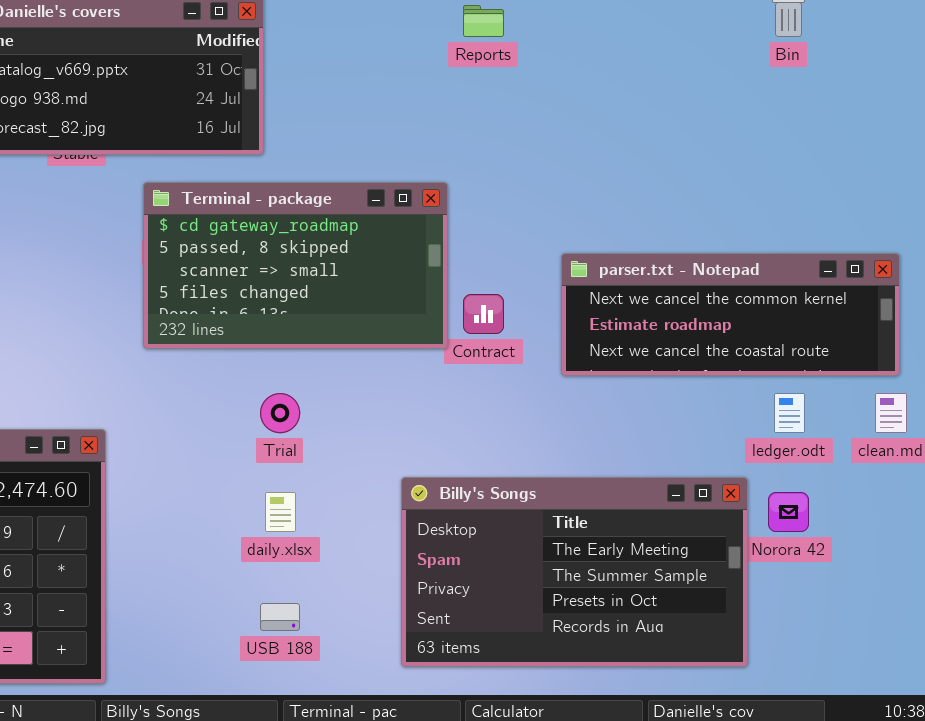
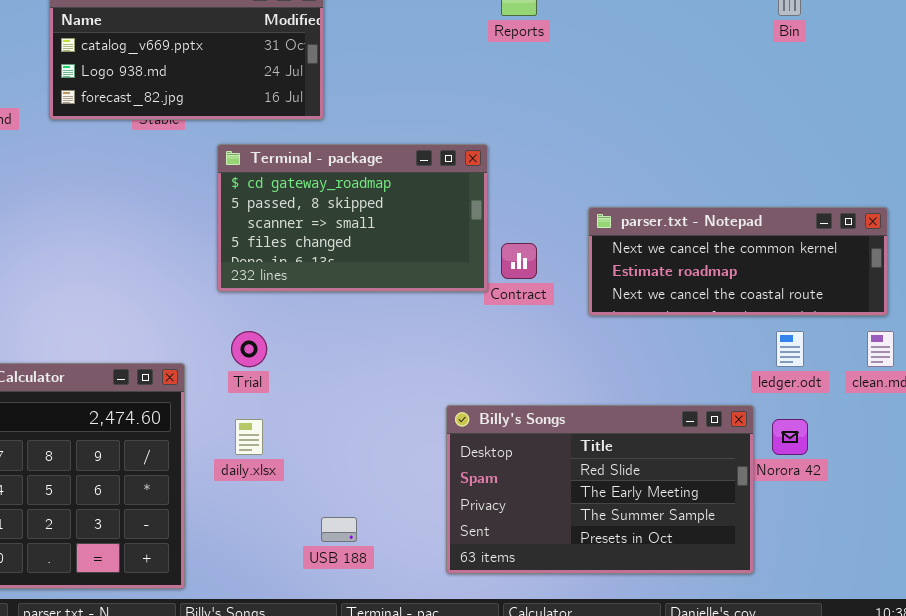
Trial: [260,393,300,433] -> [231,331,267,367], moved
Billy's Songs: [401,477,748,667] -> [446,405,754,574], scrolled up 1 row
daily.xlsx: [265,492,296,532] -> [235,419,263,455], moved

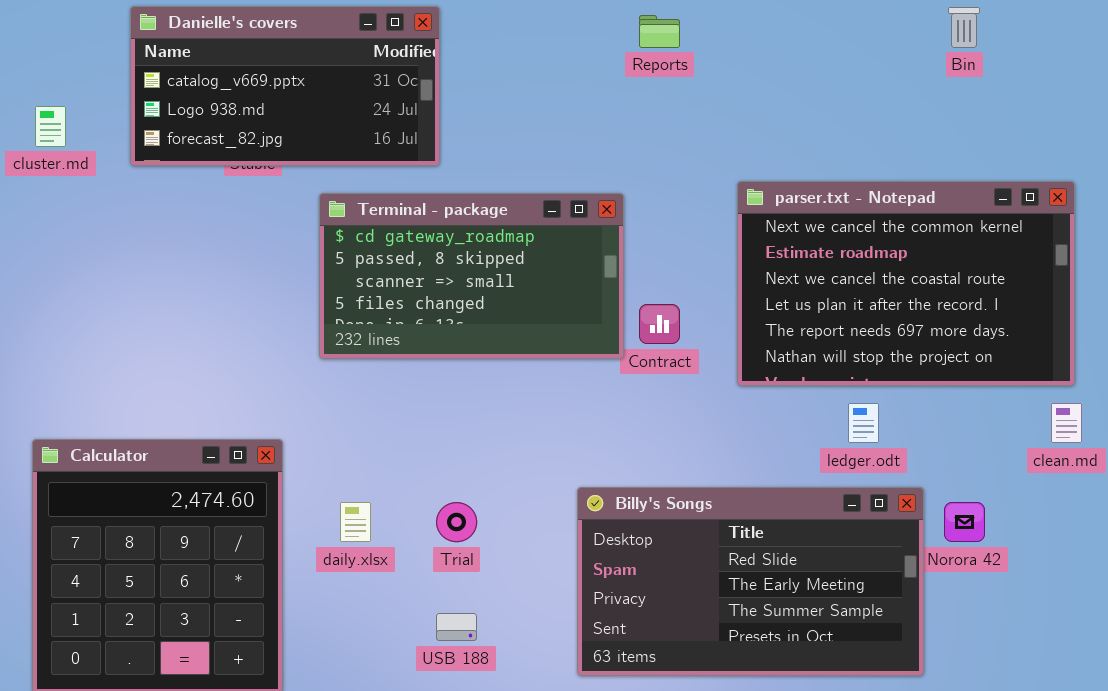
parser.txt - Notepad: [588,207,888,316] -> [737,181,1075,386], resized
Trial: [231,331,267,367] -> [436,502,477,542], moved
ledger.odt: [776,331,804,367] -> [848,403,879,443], moved

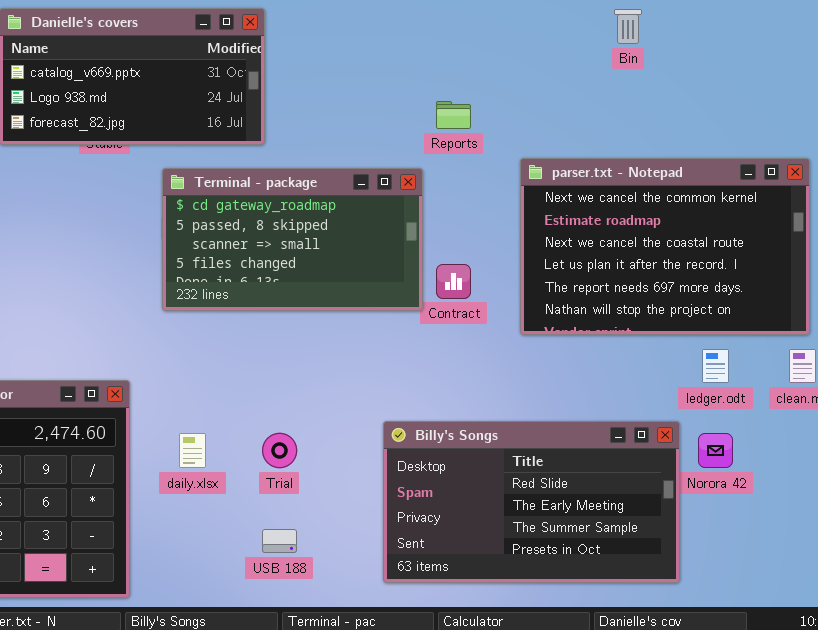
Bin: [948,7,980,48] -> [614,9,642,44], moved
Reports: [639,15,680,48] -> [436,101,471,129], moved
ledger.odt: [848,403,879,443] -> [702,349,729,383], moved

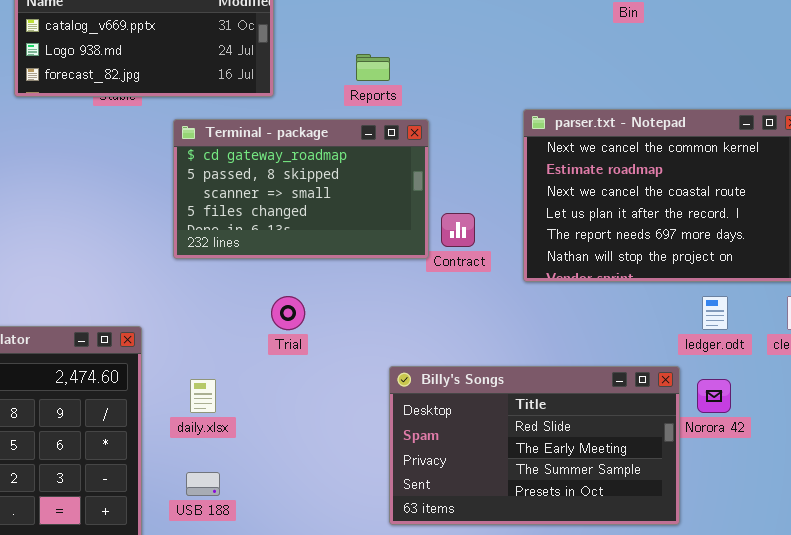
Reports: [436,101,471,129] -> [356,54,390,81], moved
Trial: [262,433,297,468] -> [271,296,305,330], moved
USB 188: [262,529,297,553] -> [186,472,220,496], moved

